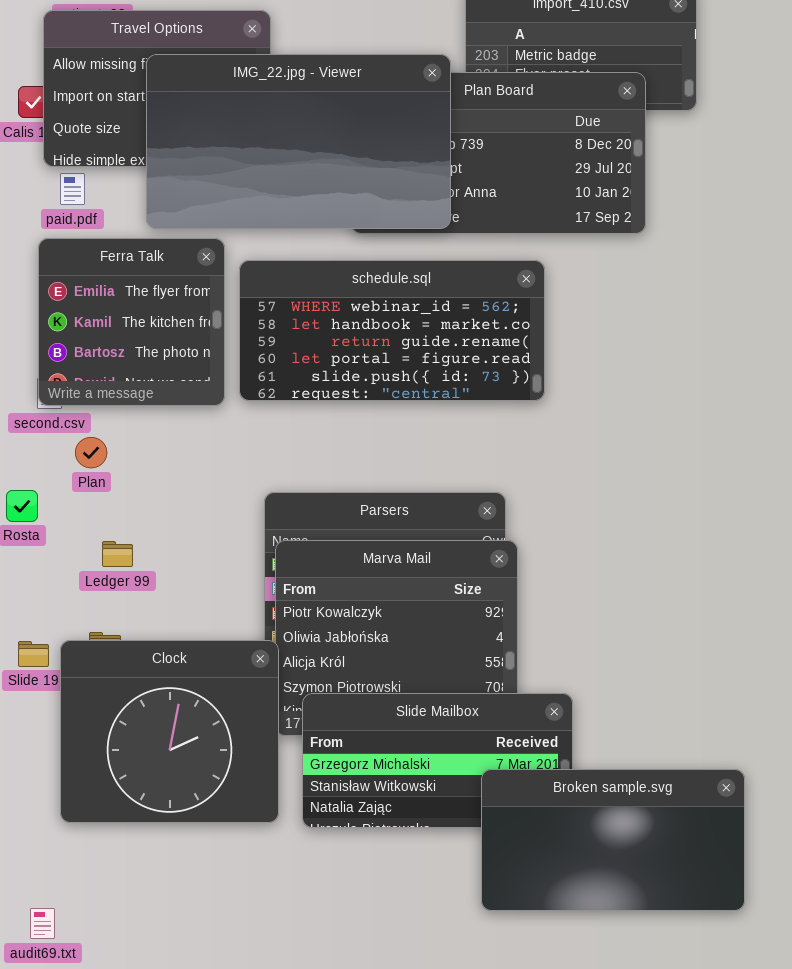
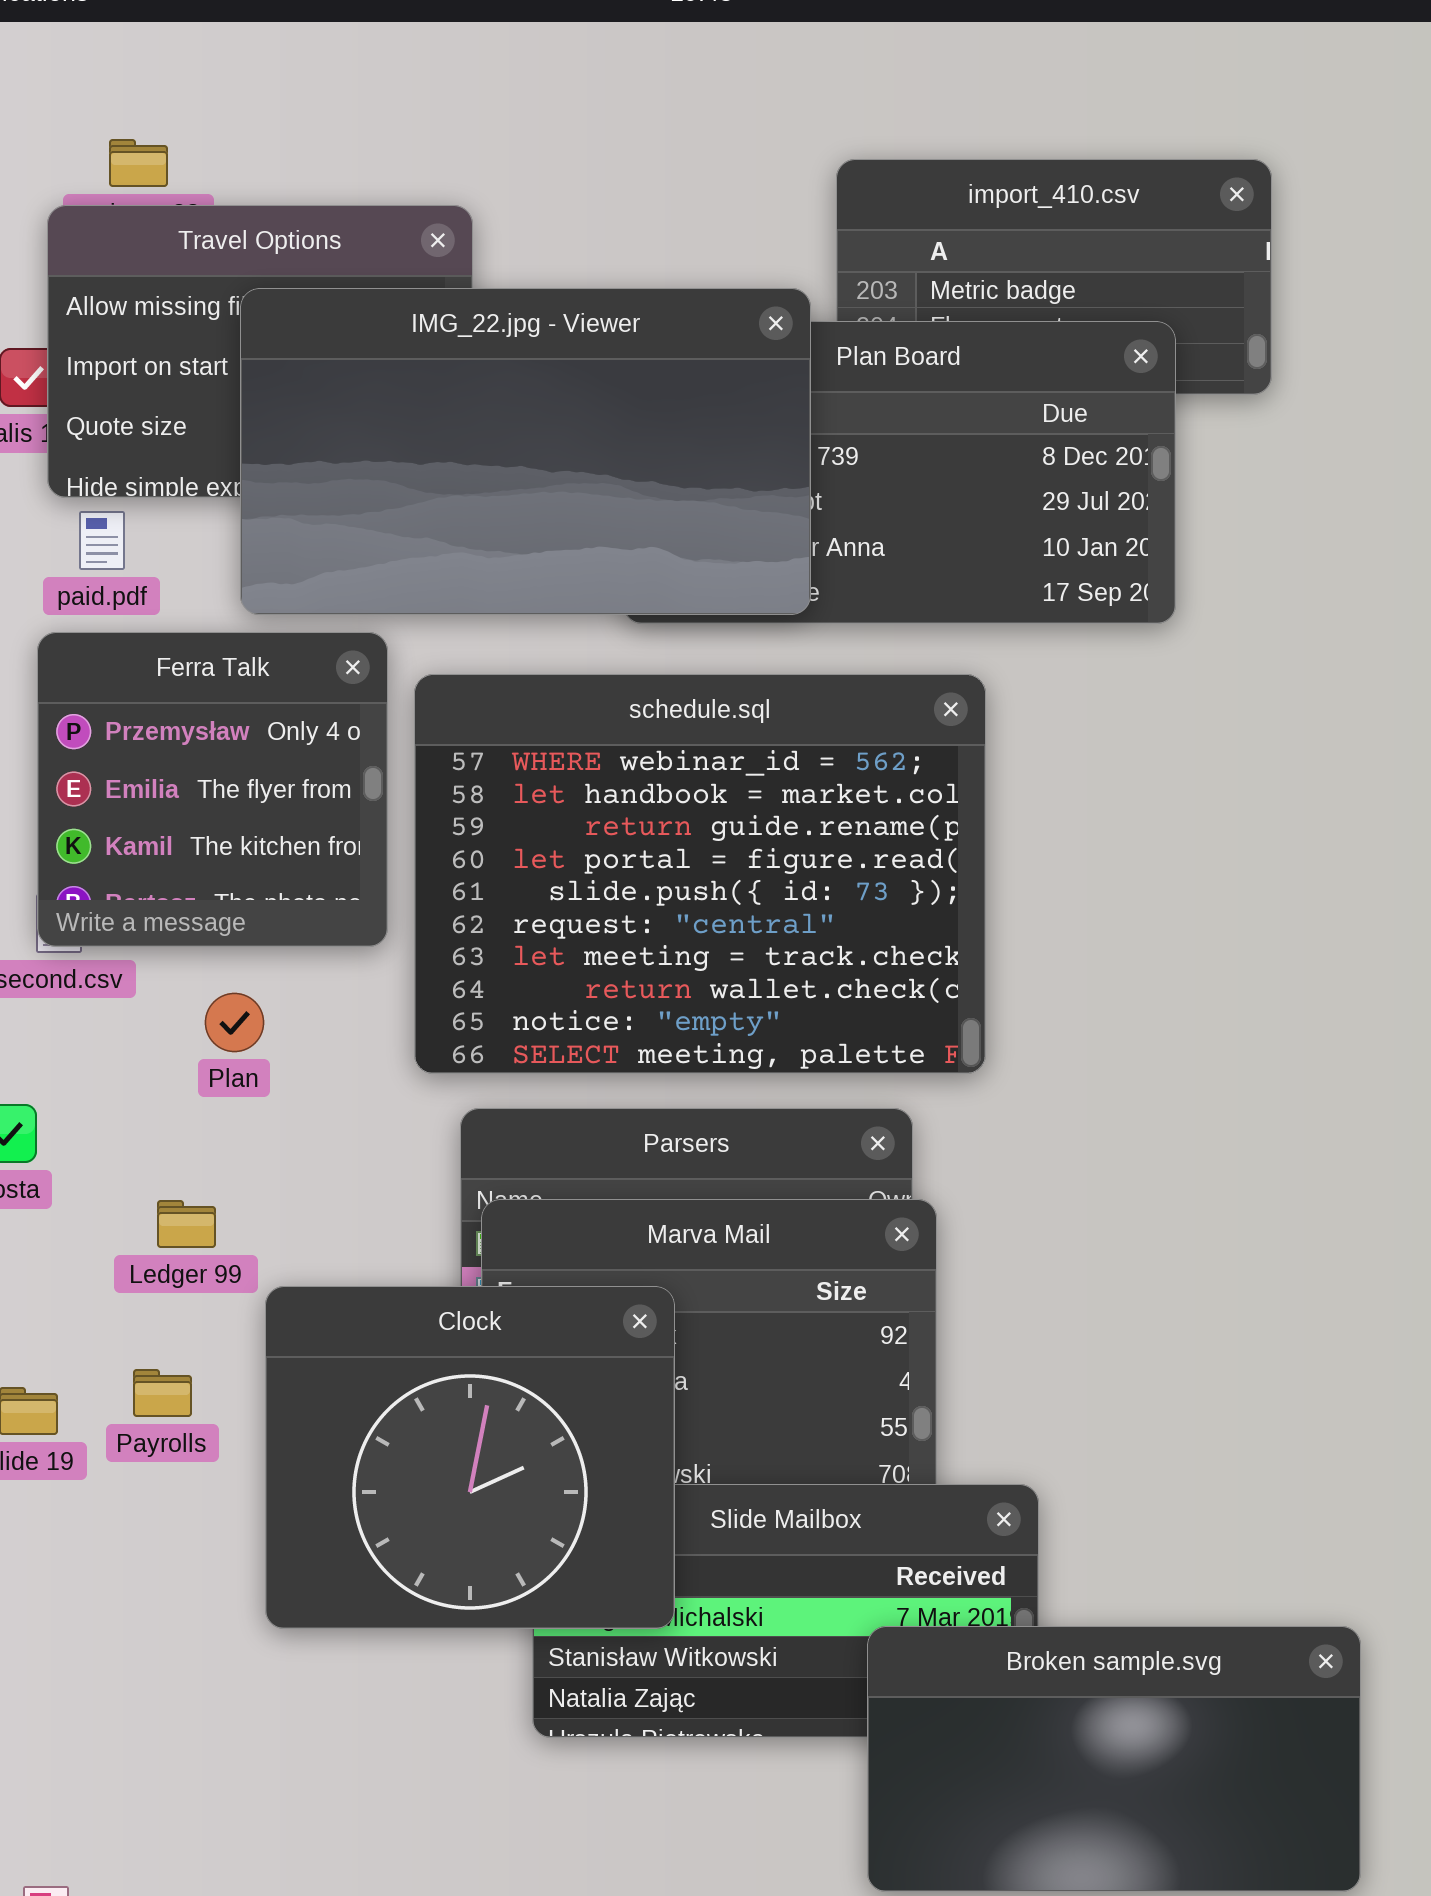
Ferra Talk: [38,238,225,406] -> [37,632,388,947], scrolled up 1 row
schedule.sql: [239,260,545,401] -> [414,674,986,1074], resized
Plan: [75,437,107,468] -> [205,993,264,1052], moved
Clock: [60,640,279,823] -> [265,1286,675,1629], moved

